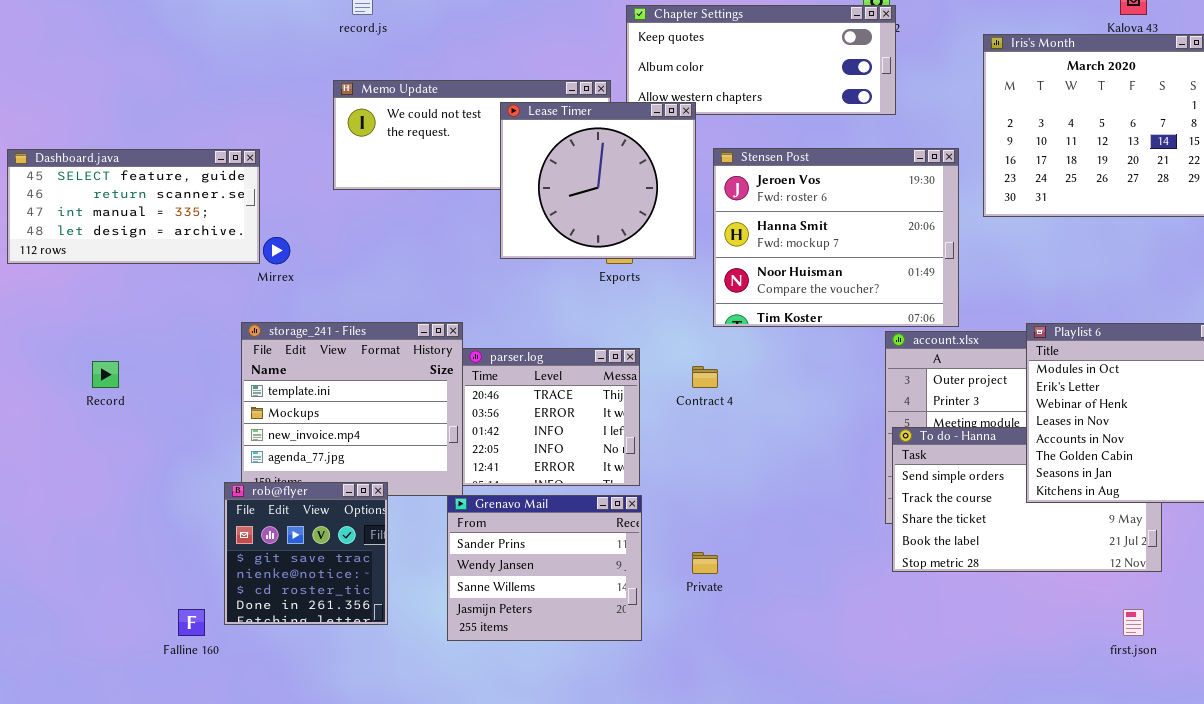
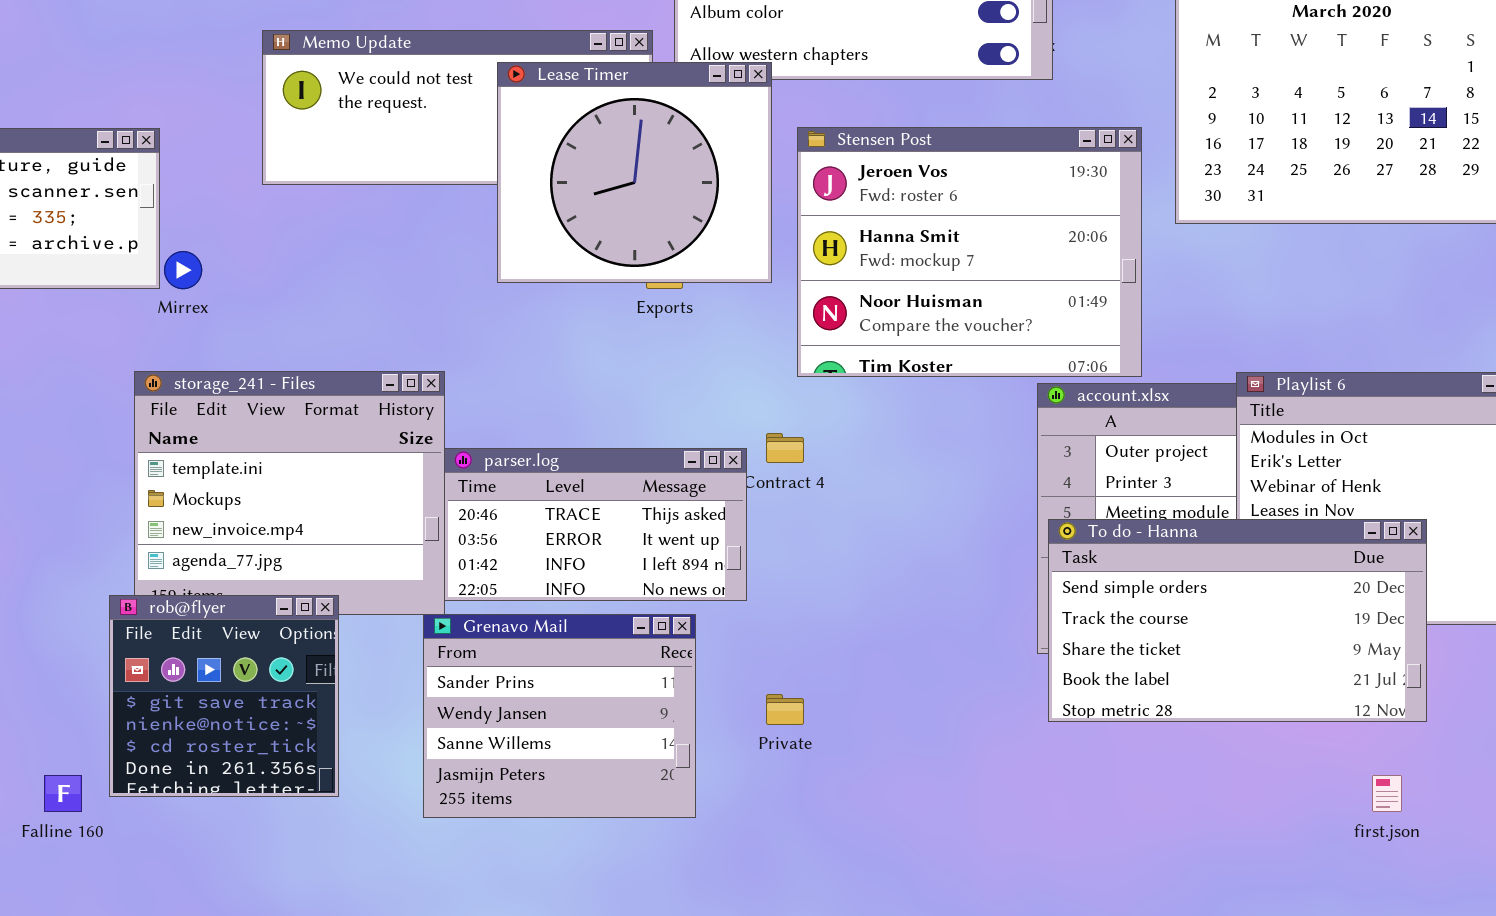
parser.log: [462,348,640,486] -> [444,448,747,601], resized
To do - Hanna: [892,427,1162,572] -> [1048,519,1427,722], raised

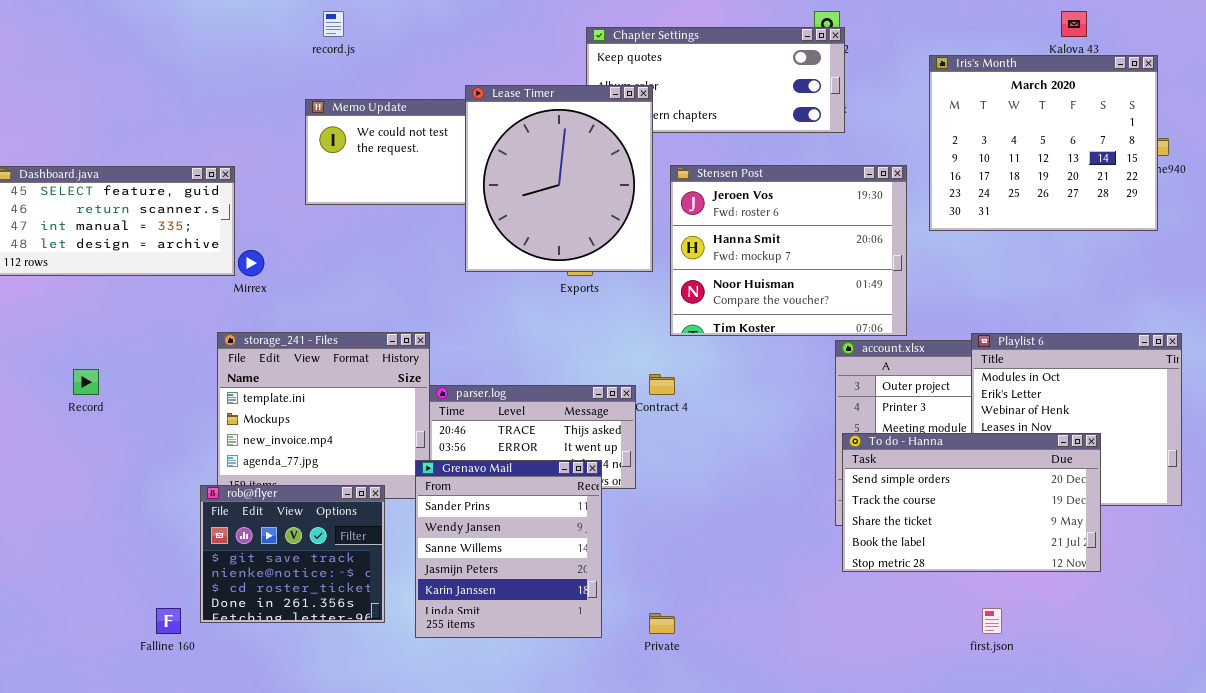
Lease Timer: [497,62,772,283] -> [465,85,653,272], resized
rob@flyer: [109,595,339,797] -> [200,485,385,623], resized
Grenavo Mail: [423,614,696,818] -> [415,460,602,638], resized
Private: [766,694,804,725] -> [649,613,675,634], moved
first.json: [1372,775,1402,812] -> [982,608,1002,634], moved

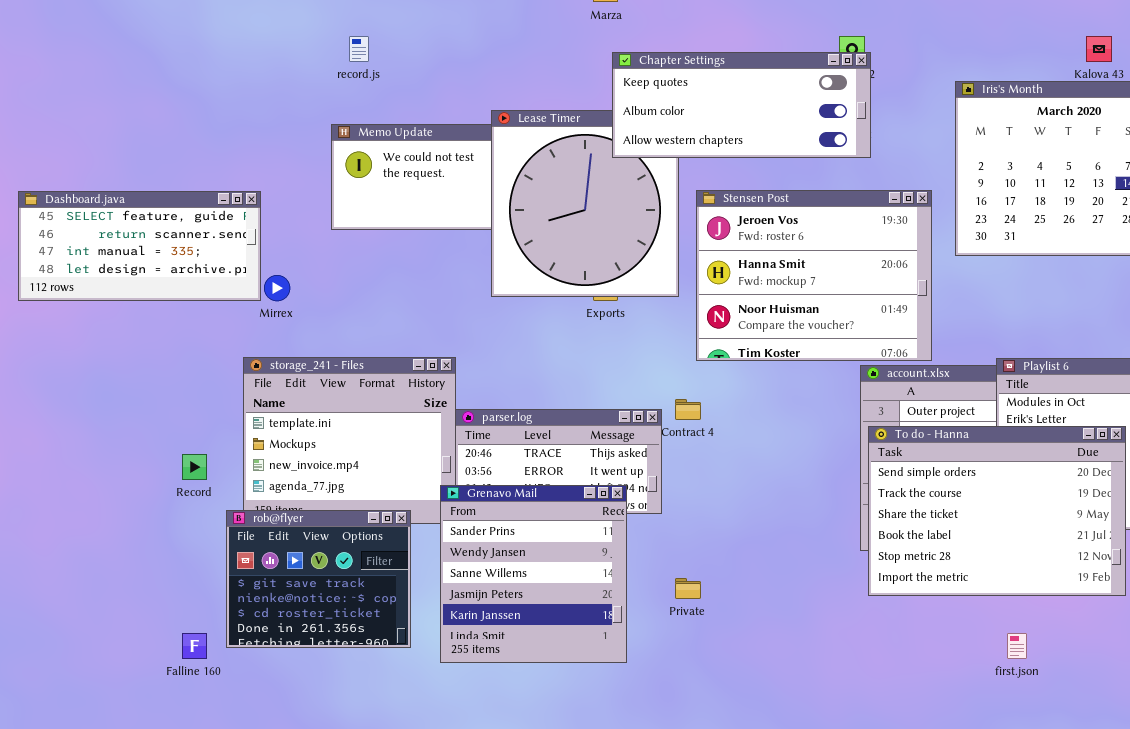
Chapter Settings: [586,27,845,133] -> [612,52,871,158], raised
Record: [73,369,99,395] -> [182,454,207,480], moved
To do - Hanna: [842,433,1101,572] -> [868,426,1126,596], resized
Private: [649,613,675,634] -> [675,578,701,599], moved

